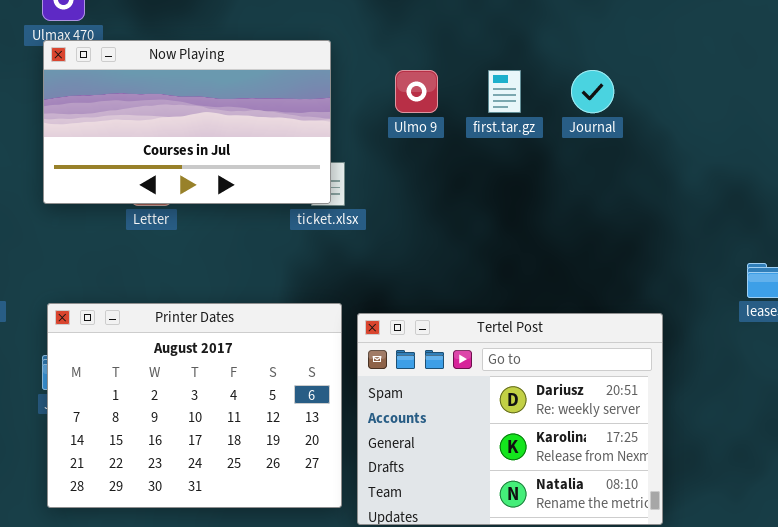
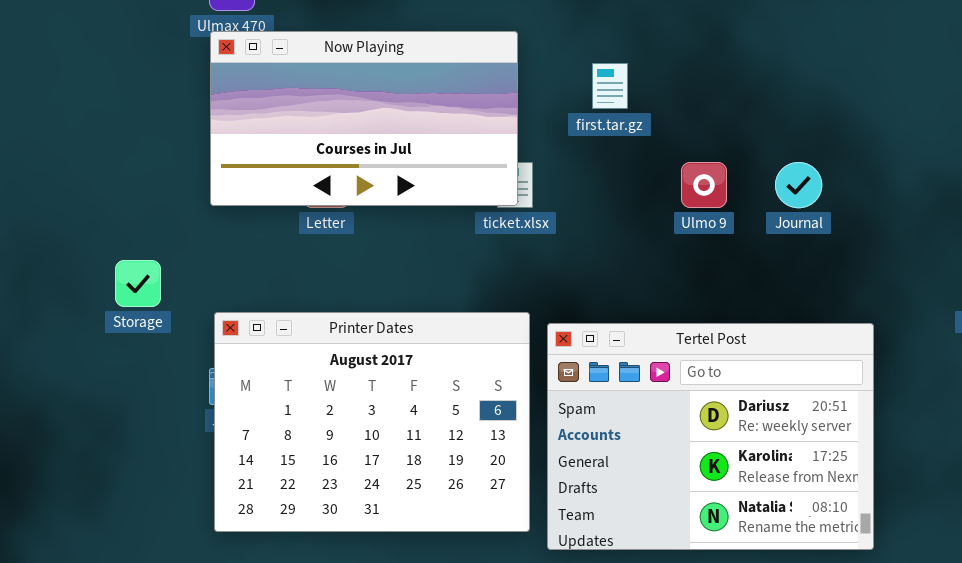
Ulmo 9: [395,70,438,113] -> [681,162,727,208], moved
first.tar.gz: [488,70,521,113] -> [592,63,628,109], moved
Journal: [571,70,614,113] -> [775,162,822,208], moved

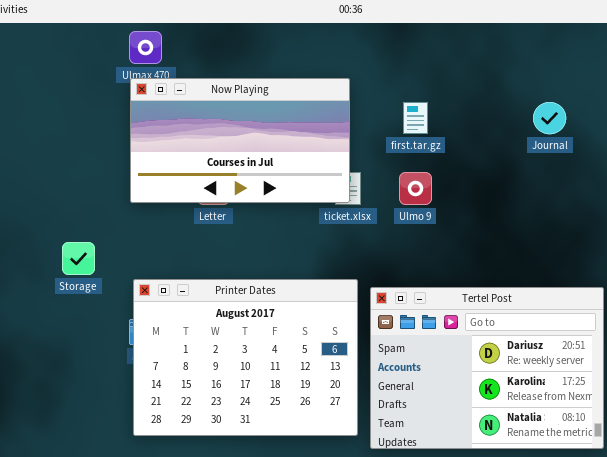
Ulmo 9: [681,162,727,208] -> [399,172,432,205], moved
Journal: [775,162,822,208] -> [533,102,566,134], moved

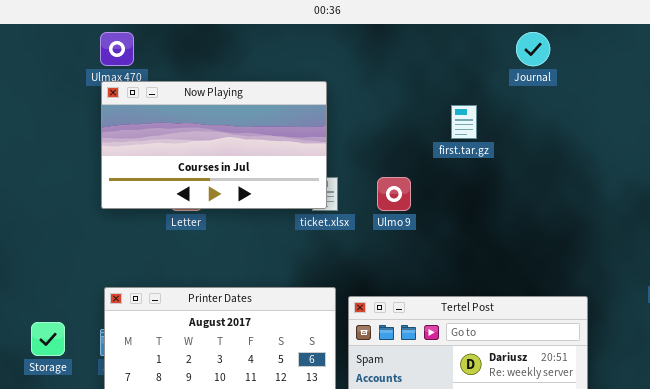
first.tar.gz: [403,102,428,134] -> [451,105,477,139], moved
Journal: [533,102,566,134] -> [516,32,550,66], moved
Storage: [62,242,95,275] -> [31,322,65,356], moved

